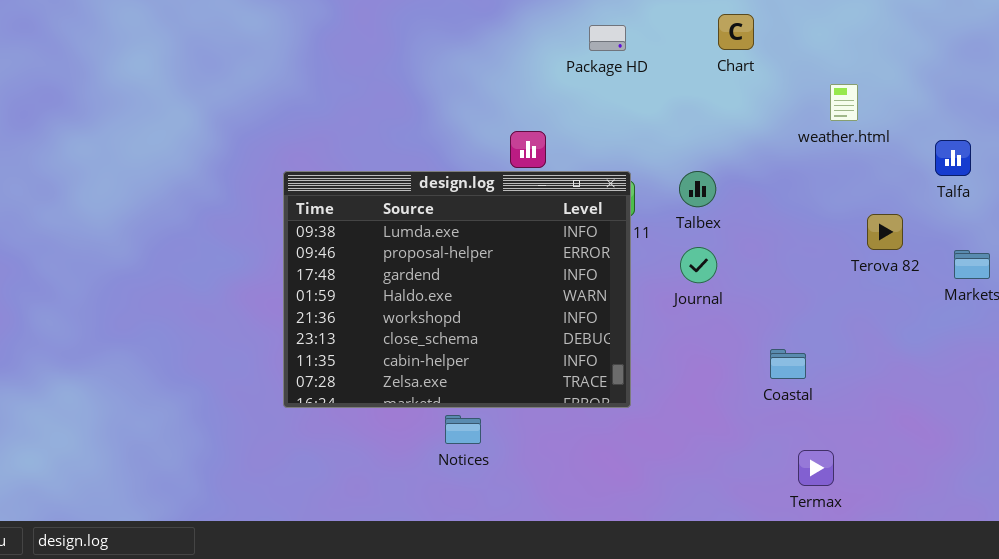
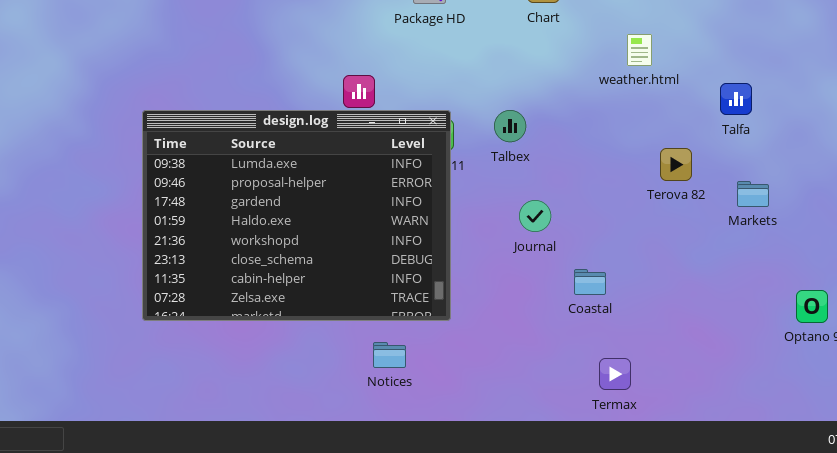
Journal: [680,247,717,283] -> [519,200,551,232], moved
Notices: [445,415,481,444] -> [373,342,406,368], moved

